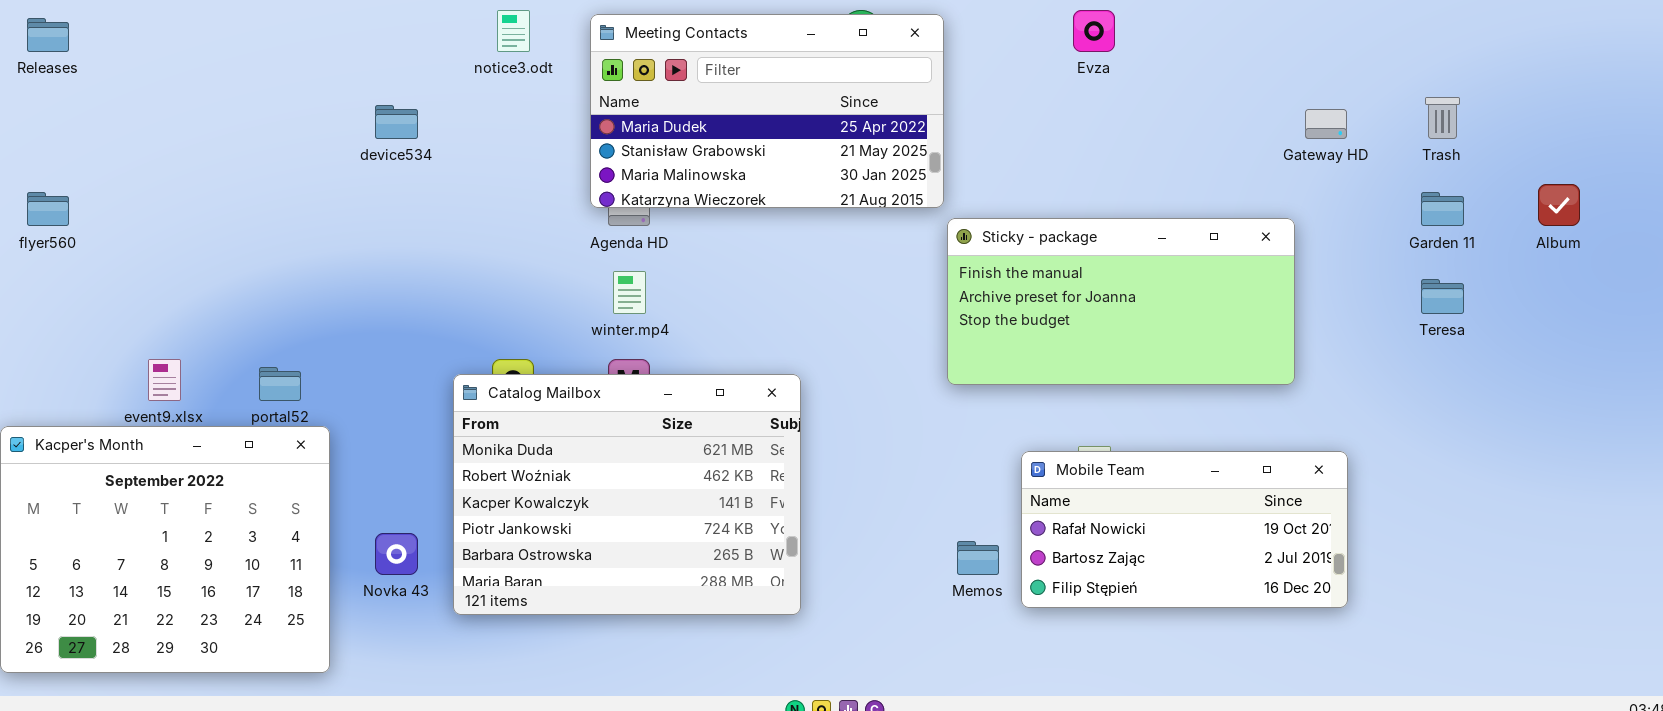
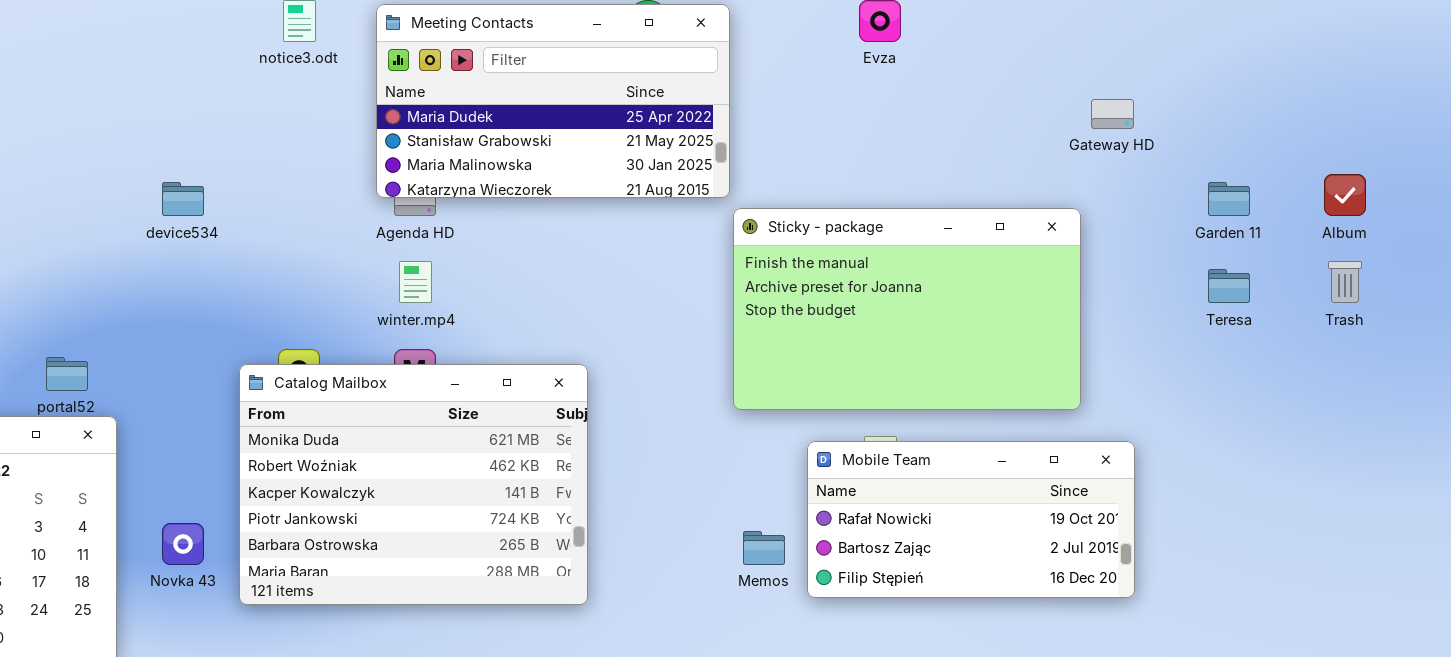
Trash: [1425,97,1460,139] -> [1328,261,1362,303], moved
device534: [375,105,418,139] -> [162,182,204,216], moved
Sticky - package: [947,218,1295,385] -> [733,208,1081,410], resized

